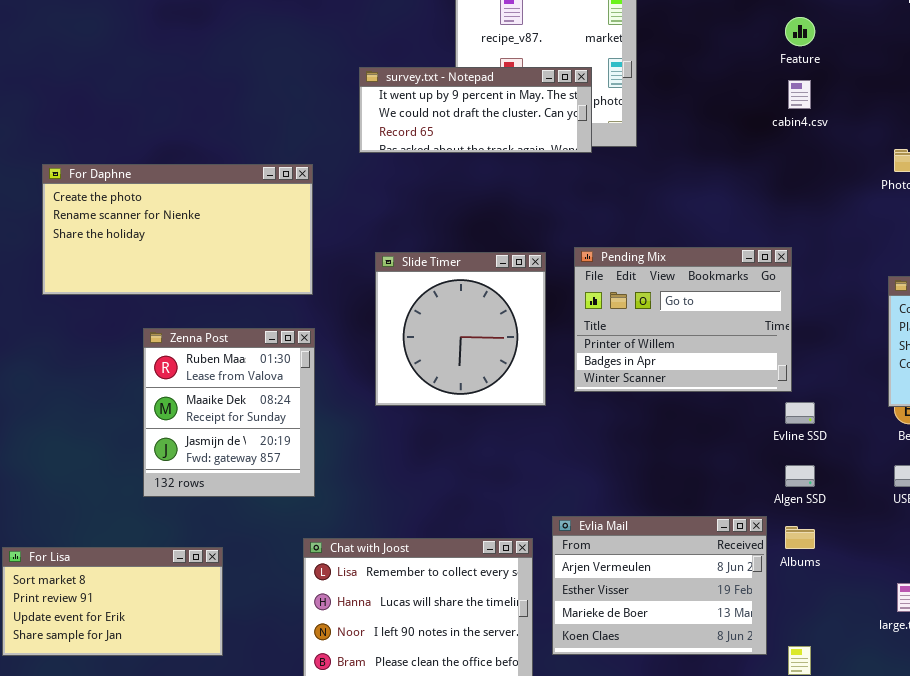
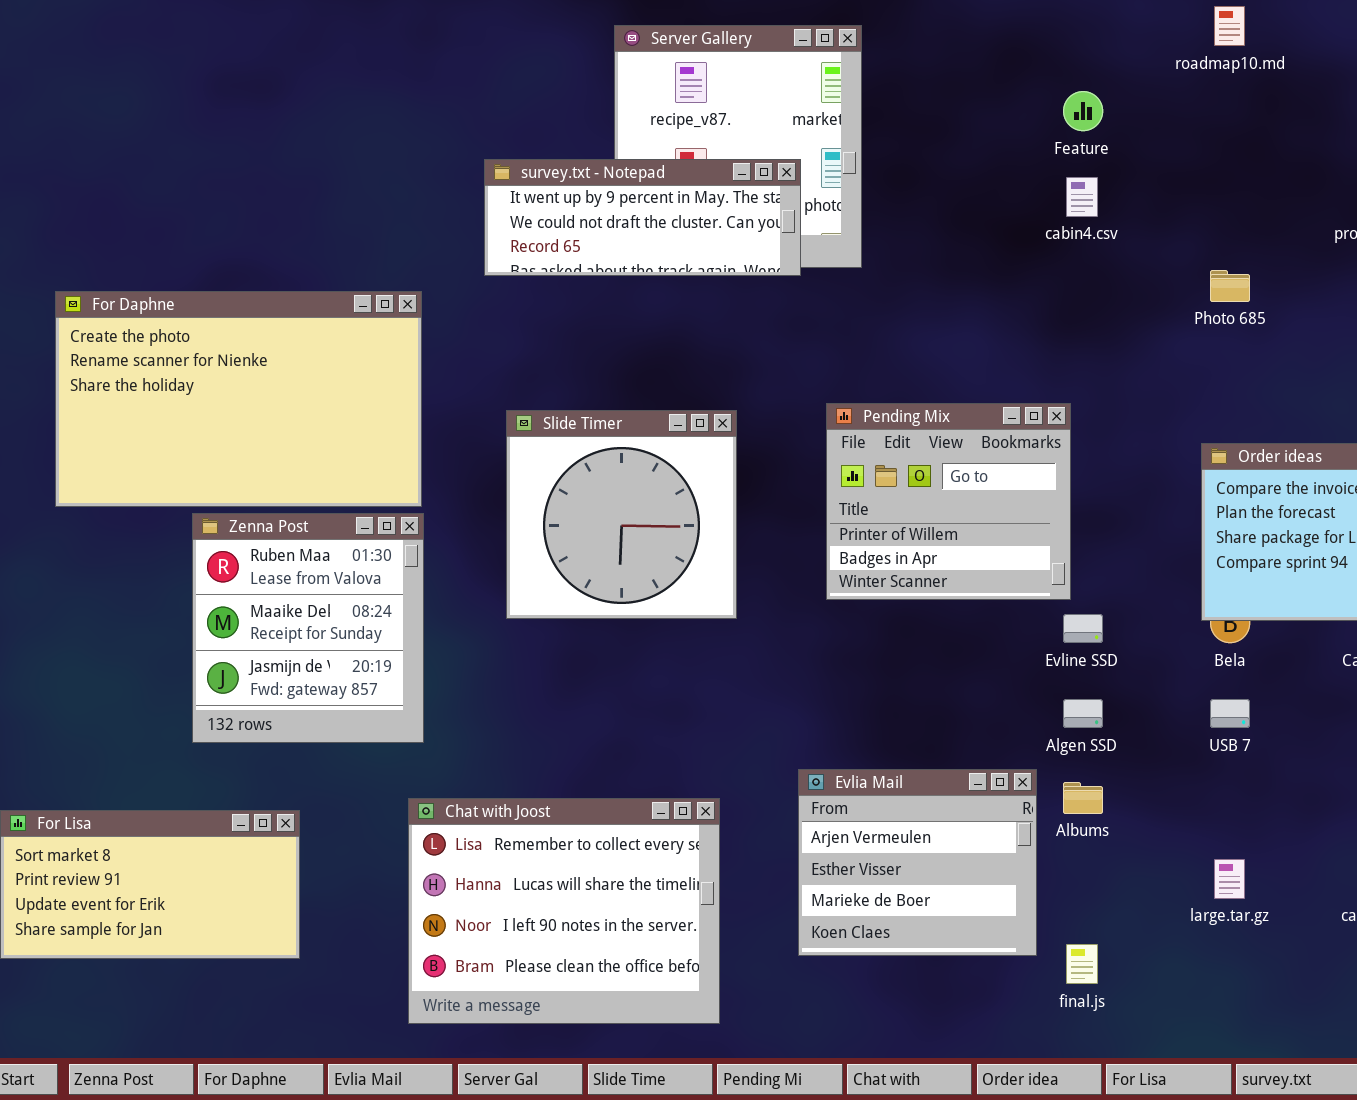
For Daphne: [42,164,313,295] -> [55,291,422,507], resized
Pending Mix: [574,247,792,392] -> [826,403,1071,600], resized
Evlia Mail: [552,516,767,655] -> [798,769,1037,956], resized

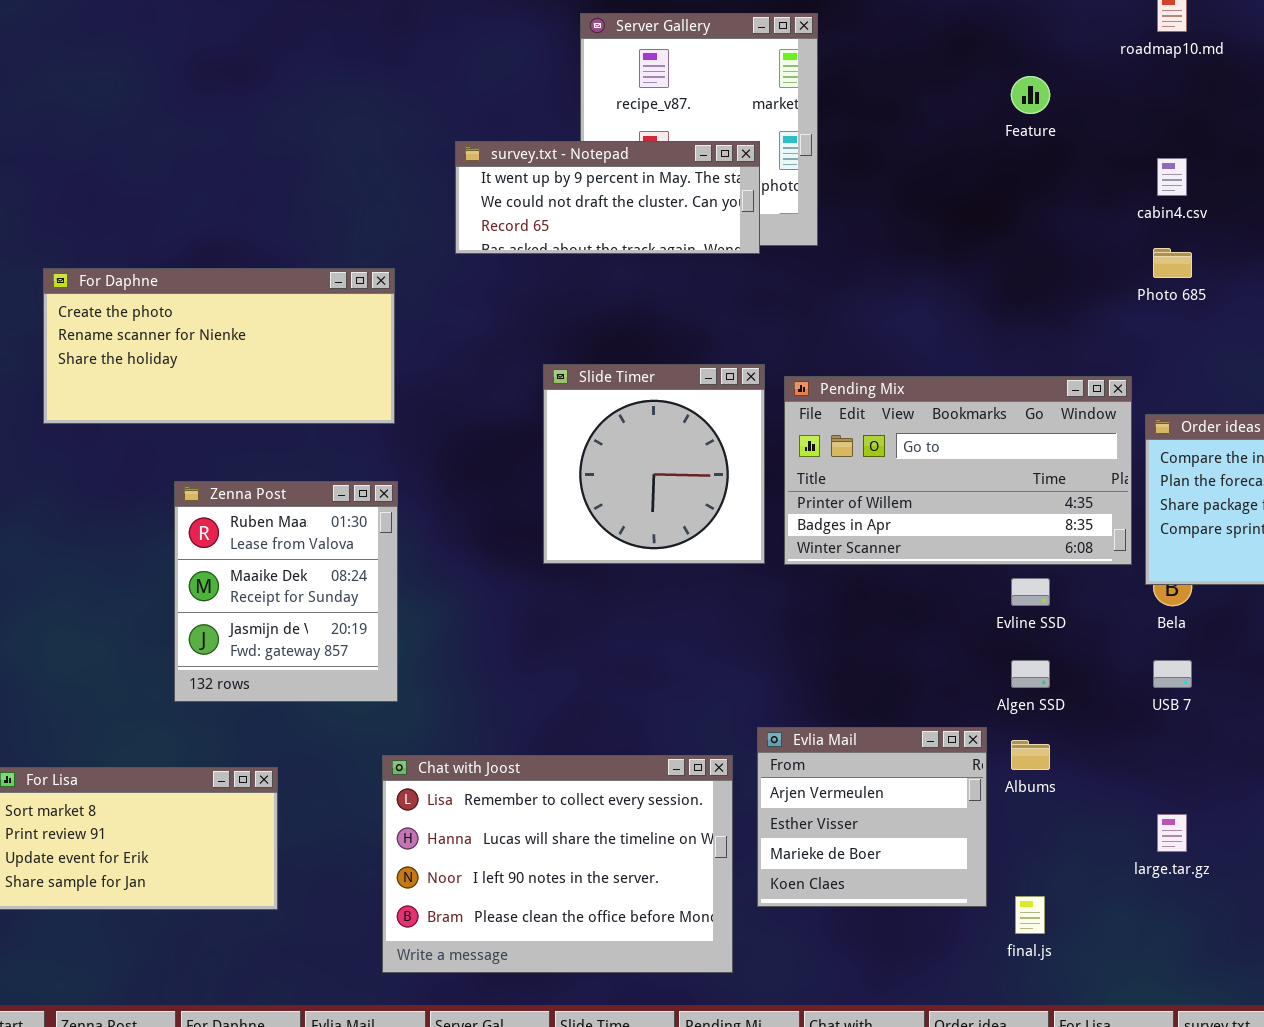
cabin4.csv: [1066,177,1098,217] -> [1157,158,1187,196], moved
For Daphne: [55,291,422,507] -> [43,268,395,424], resized
Pending Mix: [826,403,1071,600] -> [784,376,1132,565], resized
Slide Timer: [506,410,737,619] -> [543,364,765,564], moved
Chat with Joost: [408,798,720,1024] -> [382,755,733,973], resized

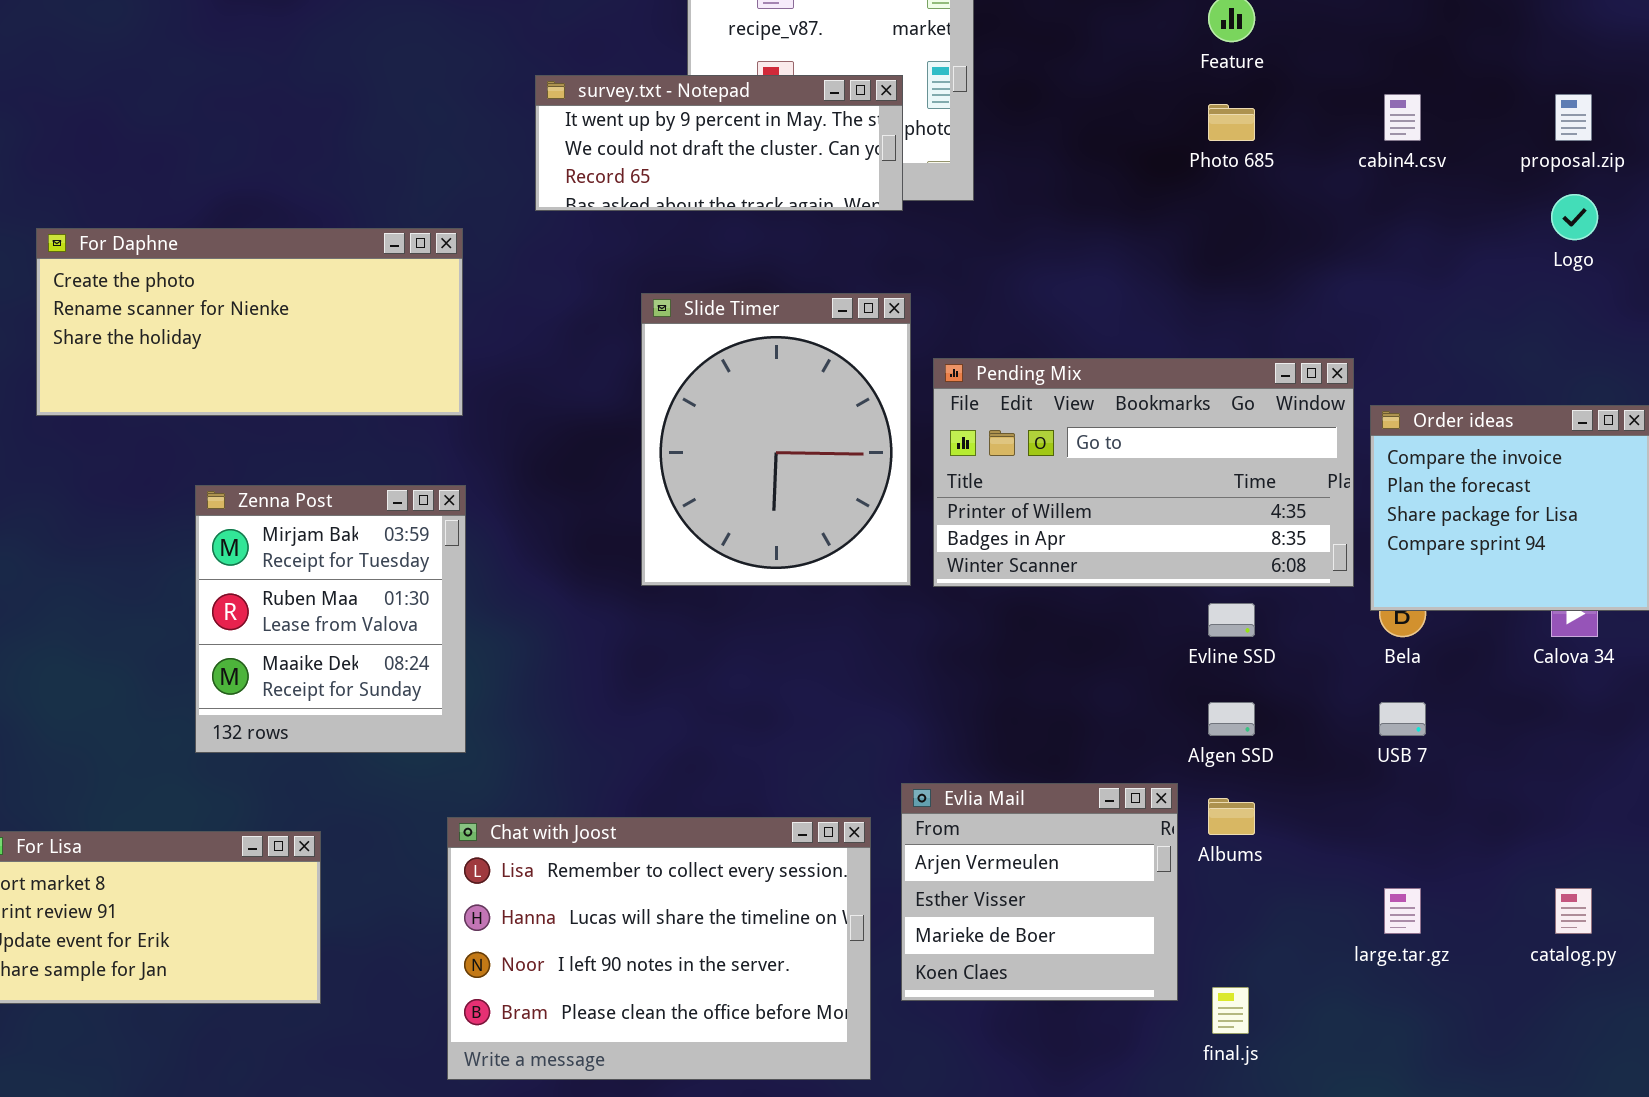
Photo 685: [1153,248,1192,278] -> [1208,104,1255,141], moved
Slide Timer: [543,364,765,564] -> [641,293,911,586], resized
Zenna Post: [174,481,398,702] -> [195,485,466,753], scrolled up 1 row

